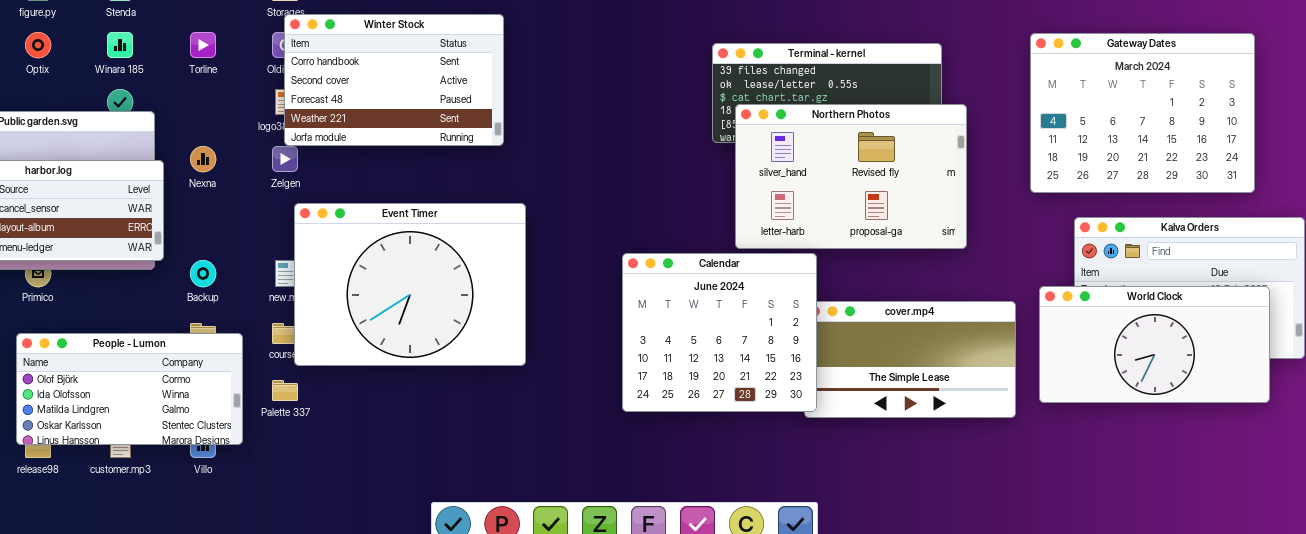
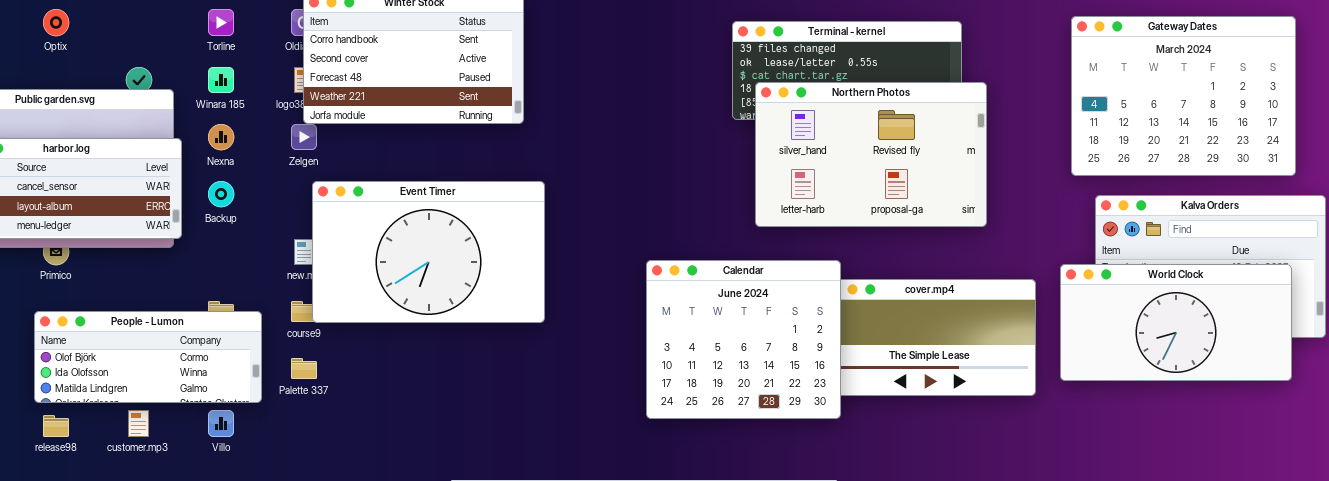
Winara 185: [107,32,133,58] -> [208,67,234,93], moved
Gateway Dates: [1030,33,1255,193] -> [1071,16,1296,176], moved
Event Timer: [294,203,526,366] -> [312,181,545,323], resized
Calendar: [622,253,817,412] -> [646,260,841,419], moved
Backup: [190,260,216,287] -> [208,181,234,207], moved
People - Lumon: [16,333,243,445] -> [34,311,262,403], resized

